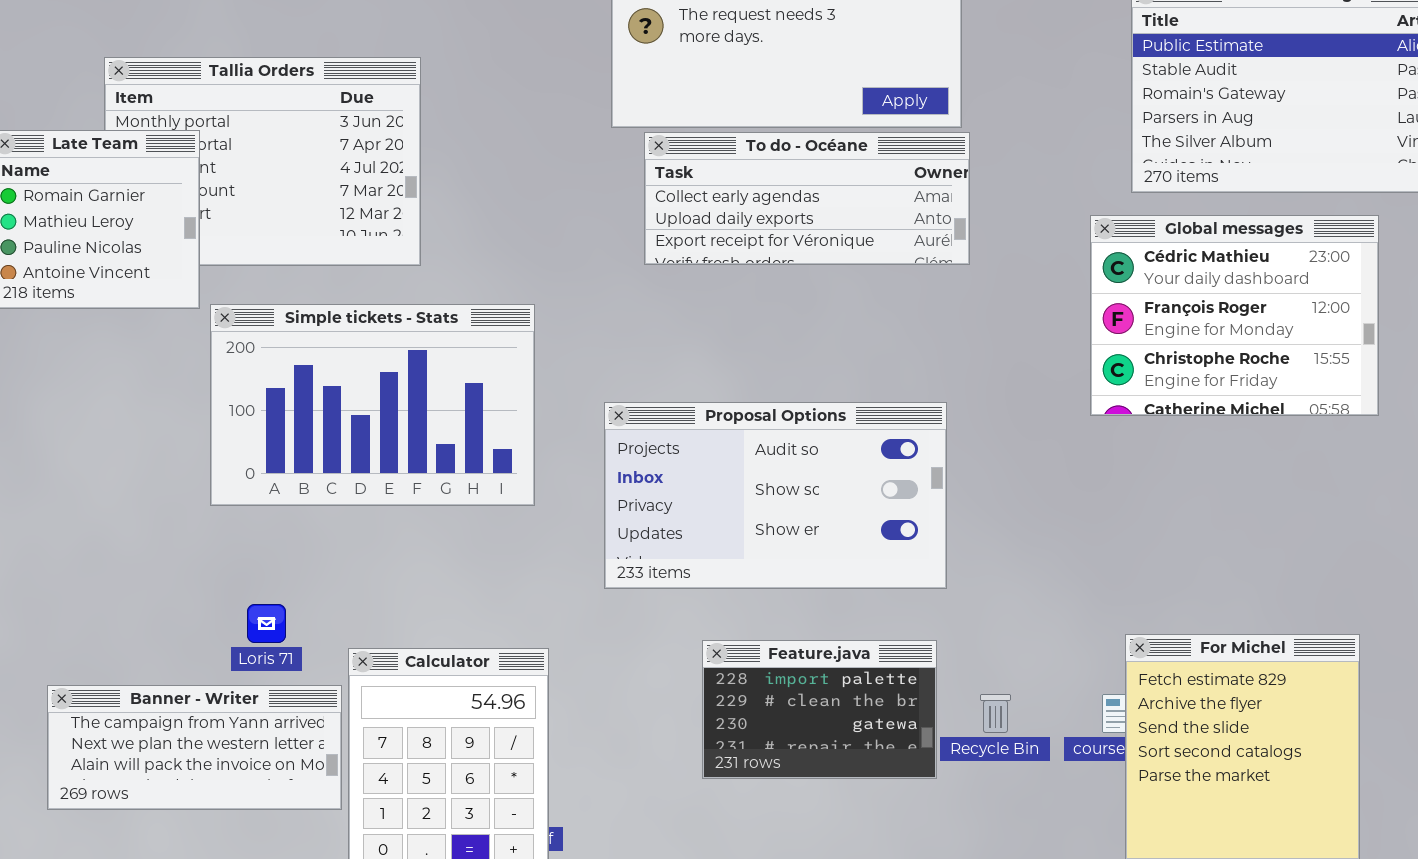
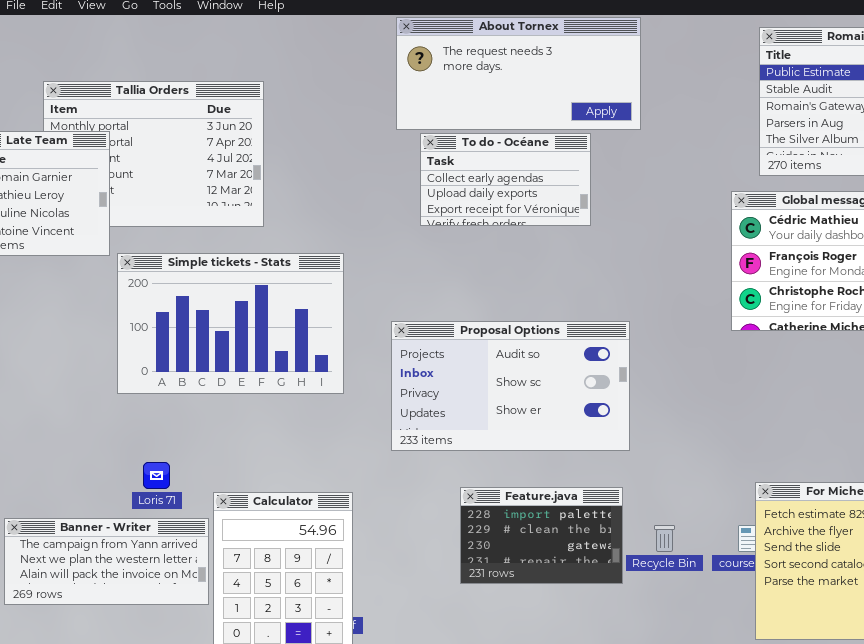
To do - Océane: [644,132,970,265] -> [420,133,591,226], resized

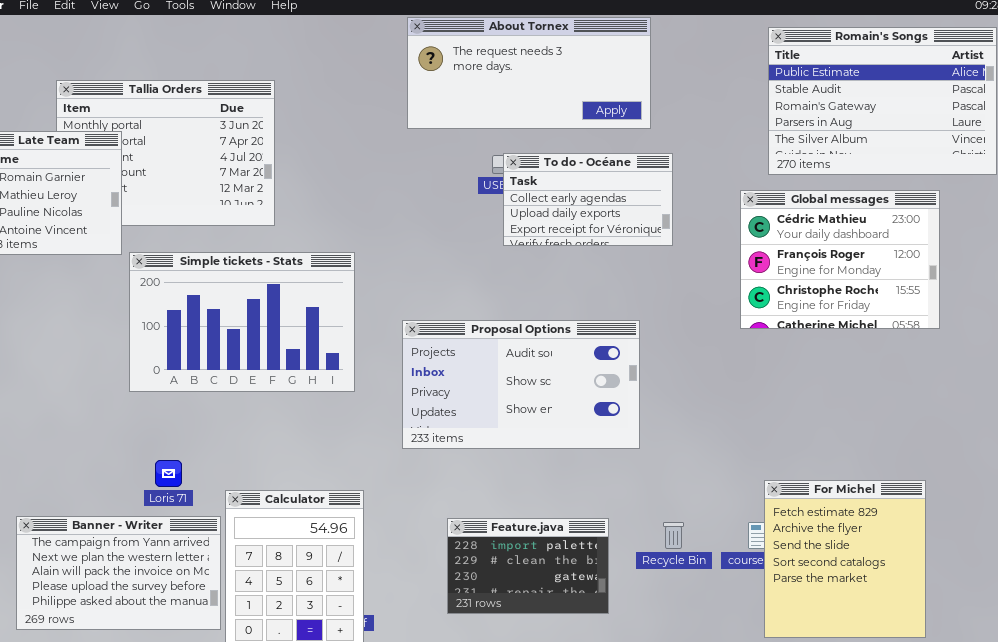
To do - Océane: [420,133,591,226] -> [503,153,673,246], moved
Feature.java: [460,487,623,584] -> [447,518,609,614], moved
Banner - Writer: [4,518,209,605] -> [16,516,221,630], resized

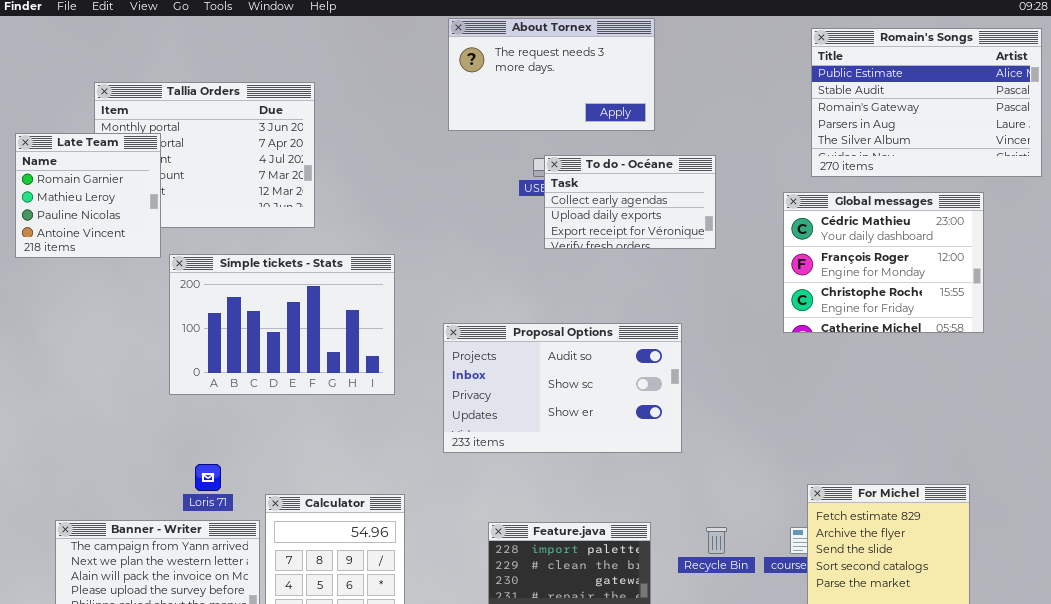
About Tornex: [407,17,651,129] -> [448,18,655,131], resized

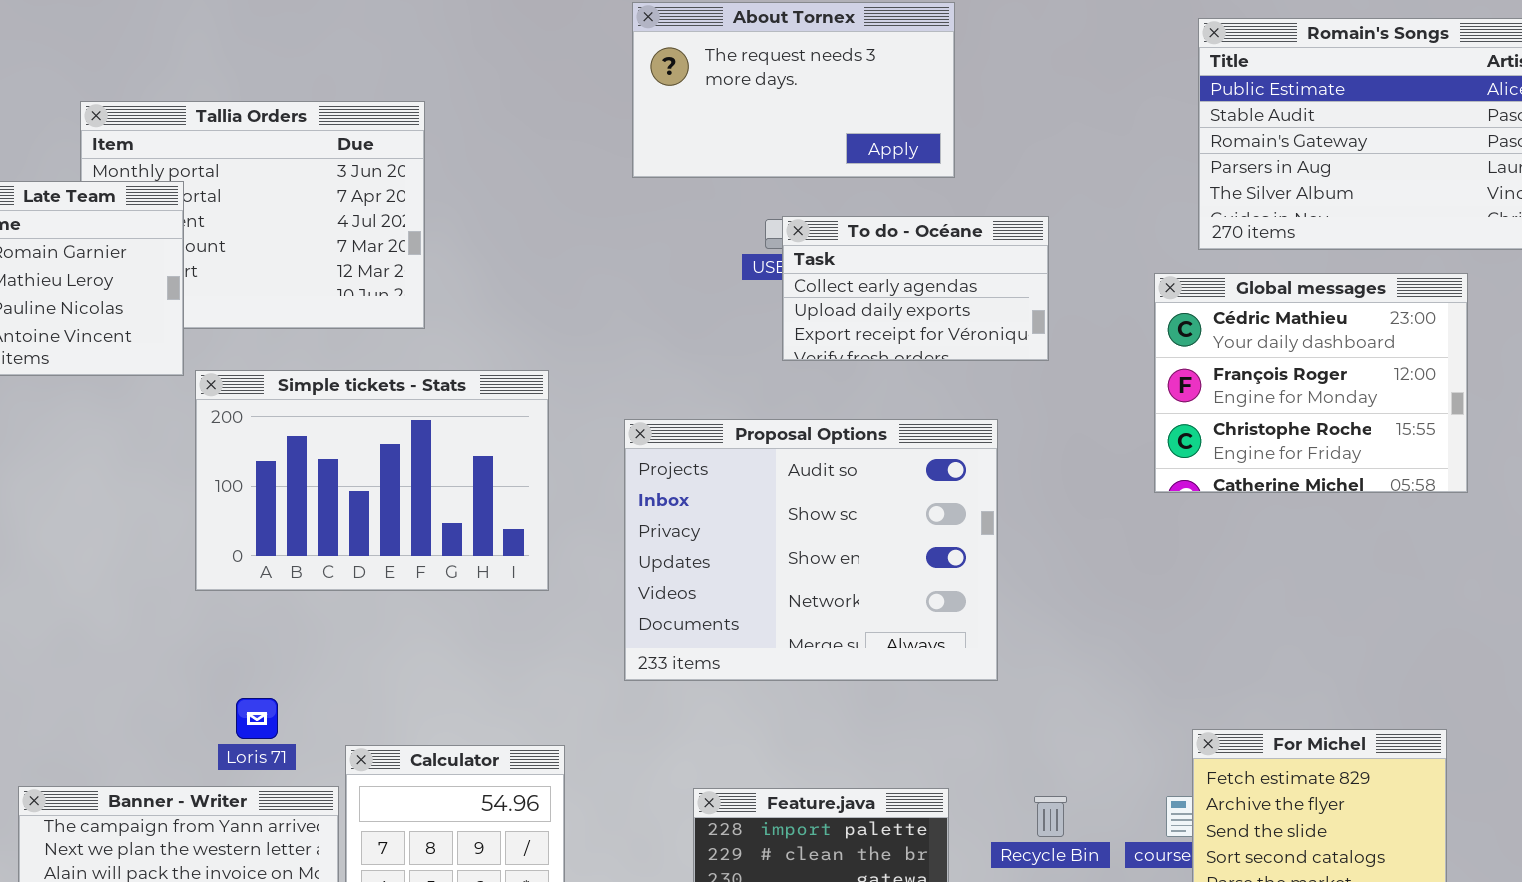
Proposal Options: [443,323,682,453] -> [624,419,998,681], resized

